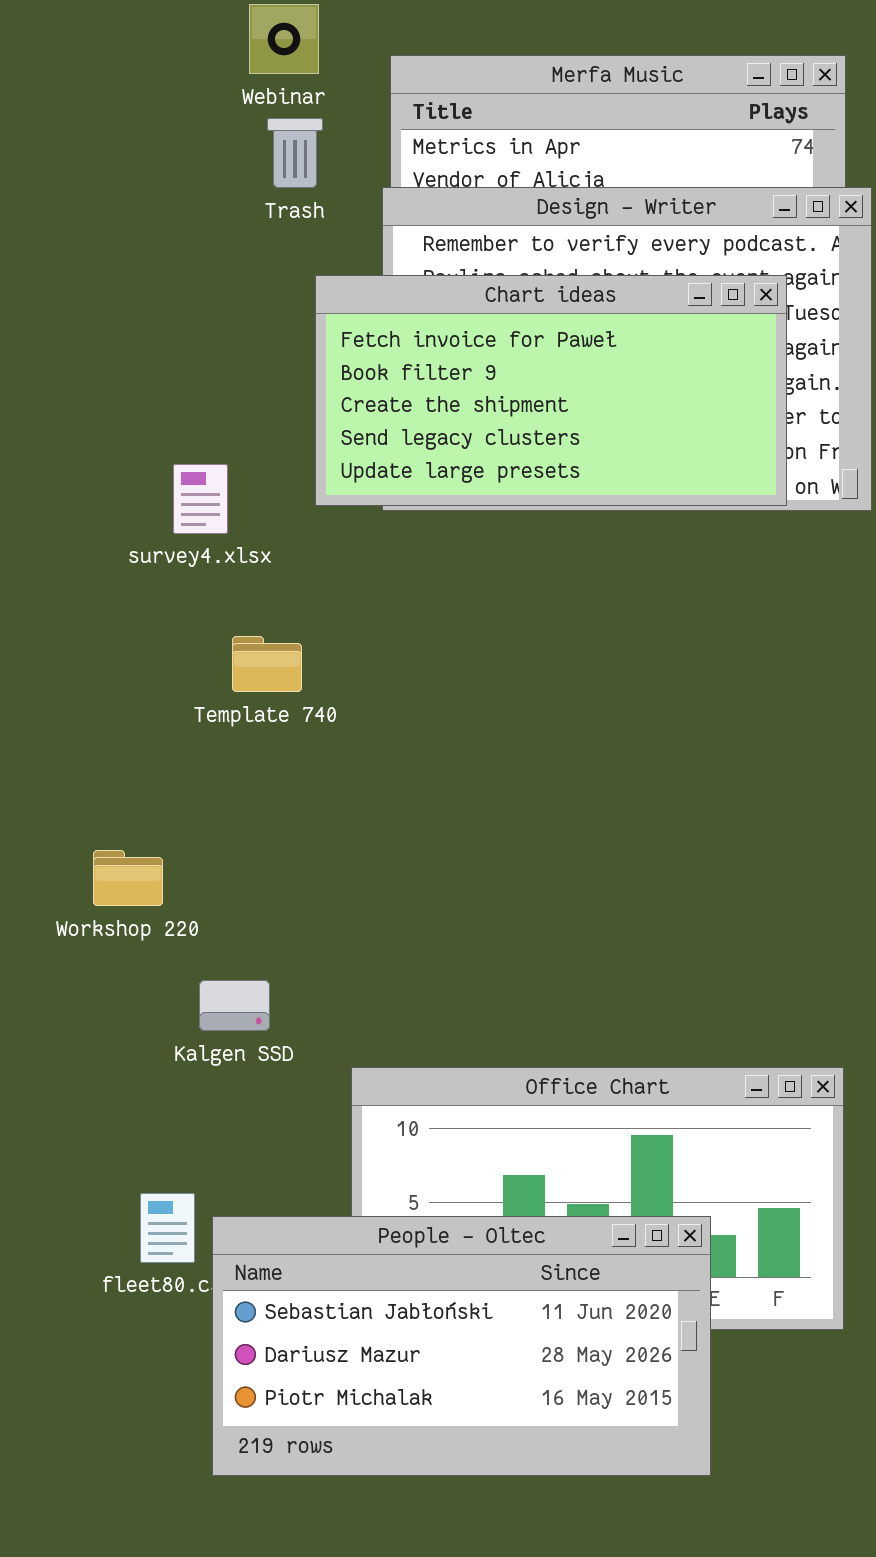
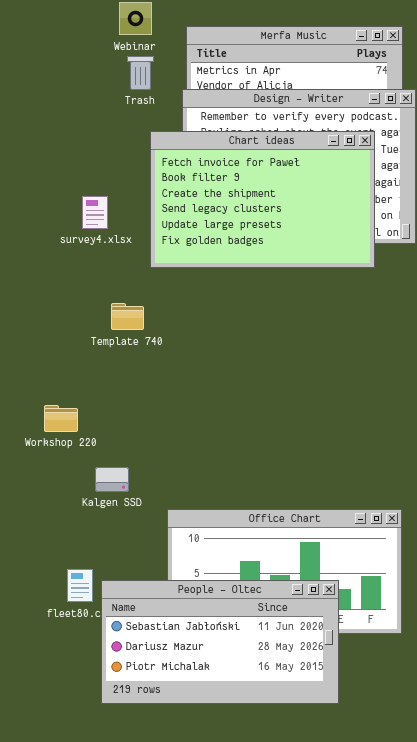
Chart ideas: [315,275,787,506] -> [150,131,375,268], resized
survey4.xlsx: [173,464,228,534] -> [82,196,108,229], moved

